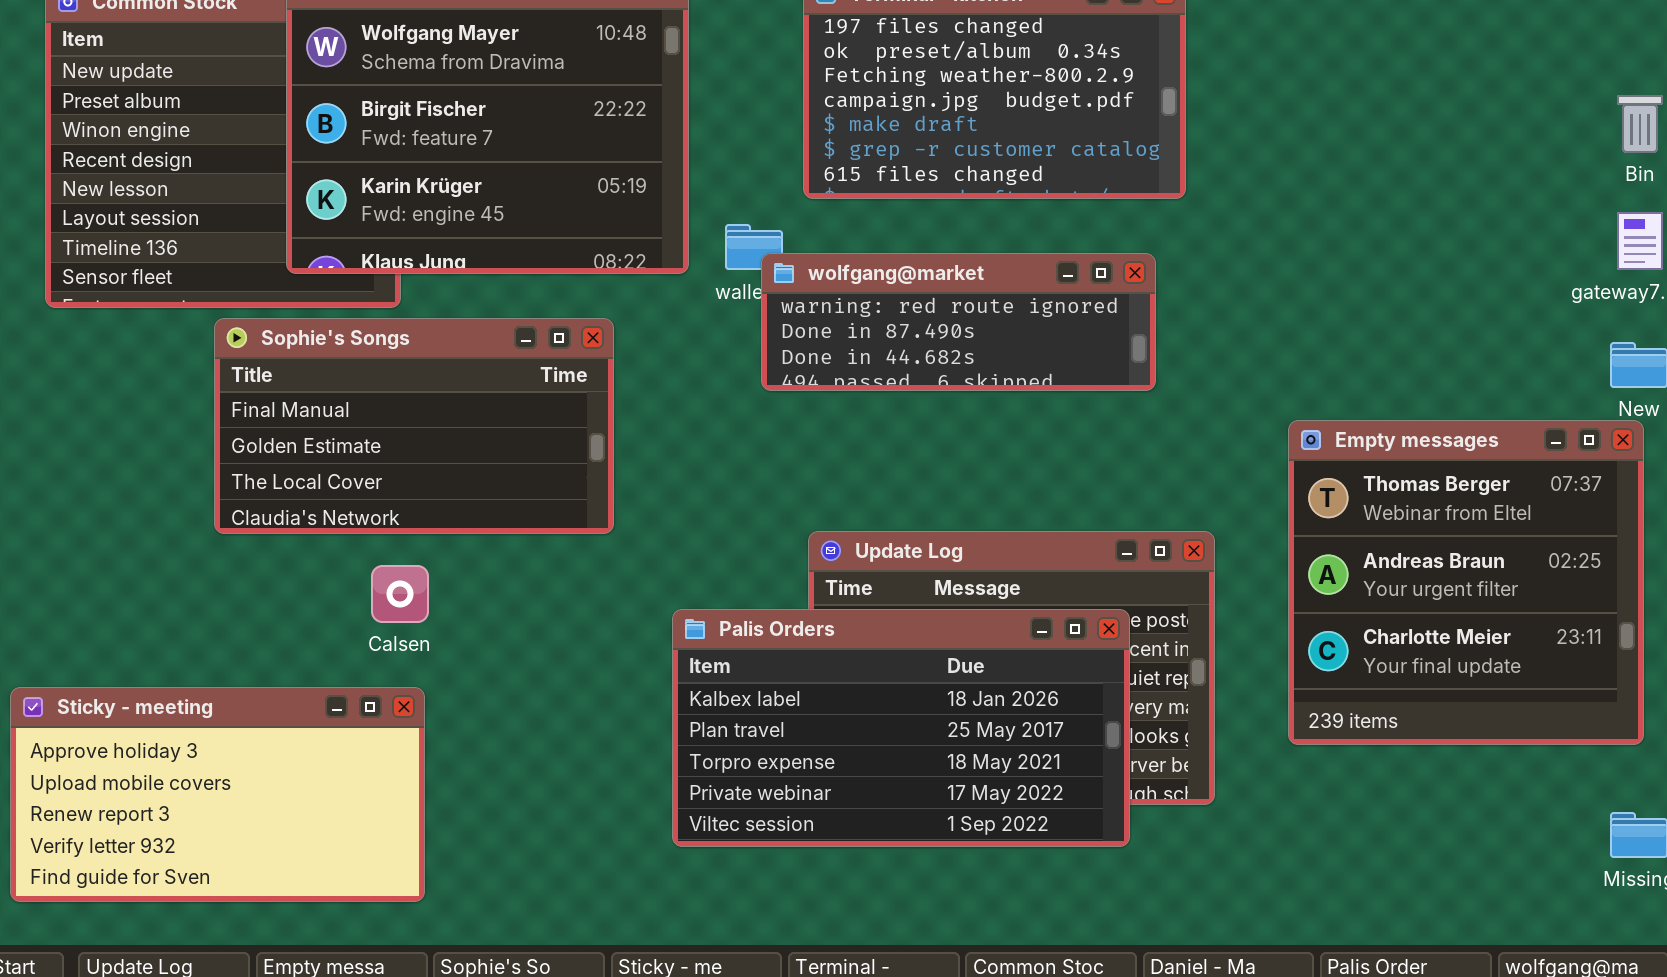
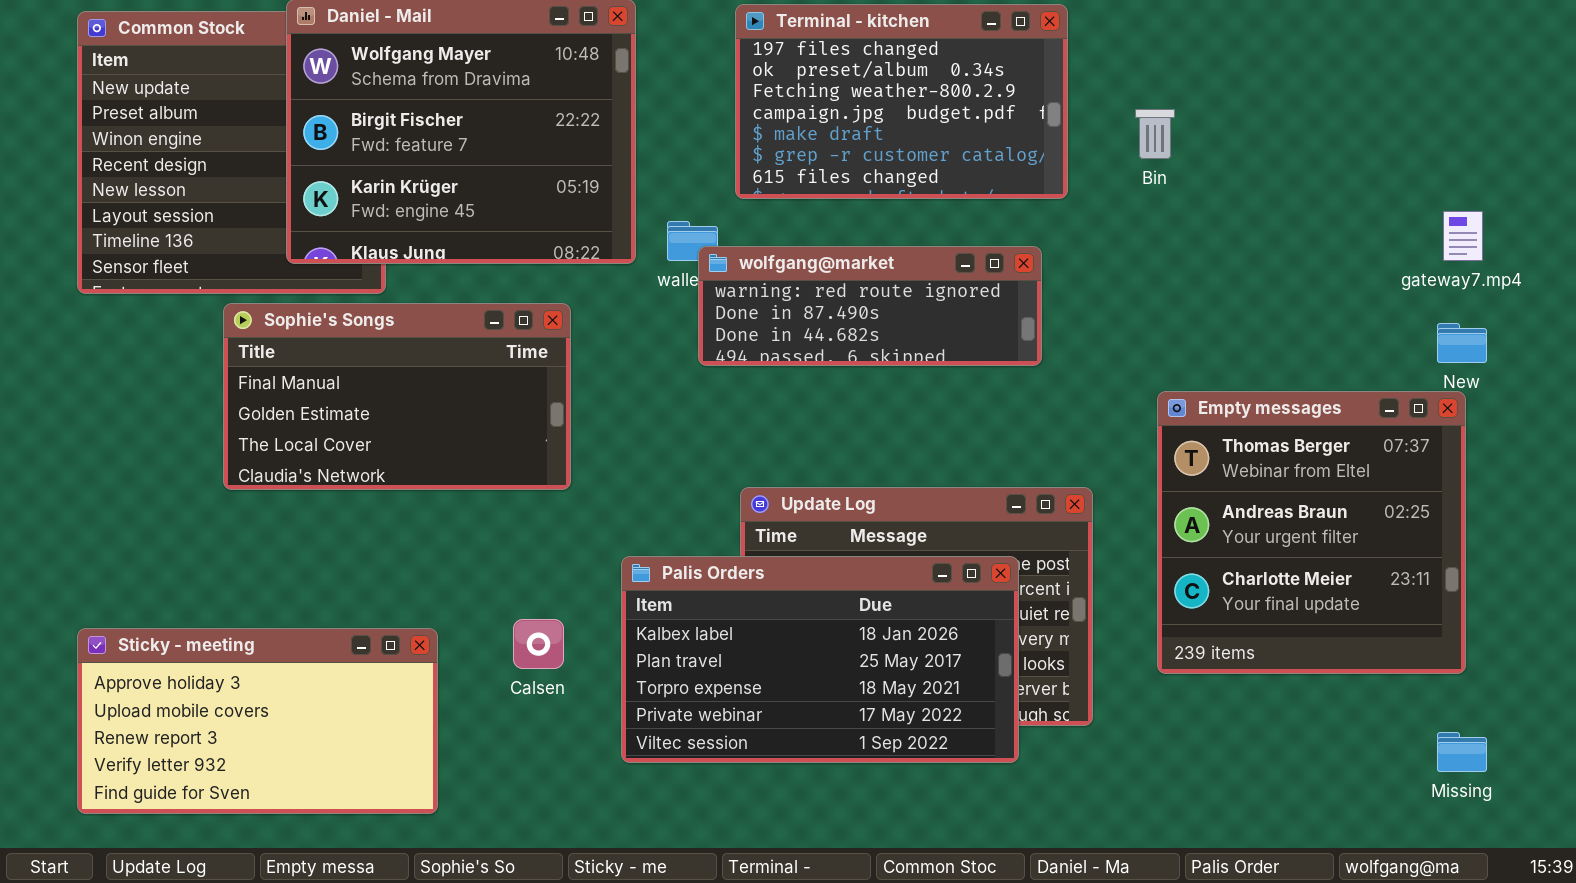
Bin: [1617,95,1663,153] -> [1135,109,1175,159], moved
Calsen: [371,565,429,623] -> [513,619,564,669], moved
Sticky - meeting: [10,687,425,902] -> [77,628,438,814], moved

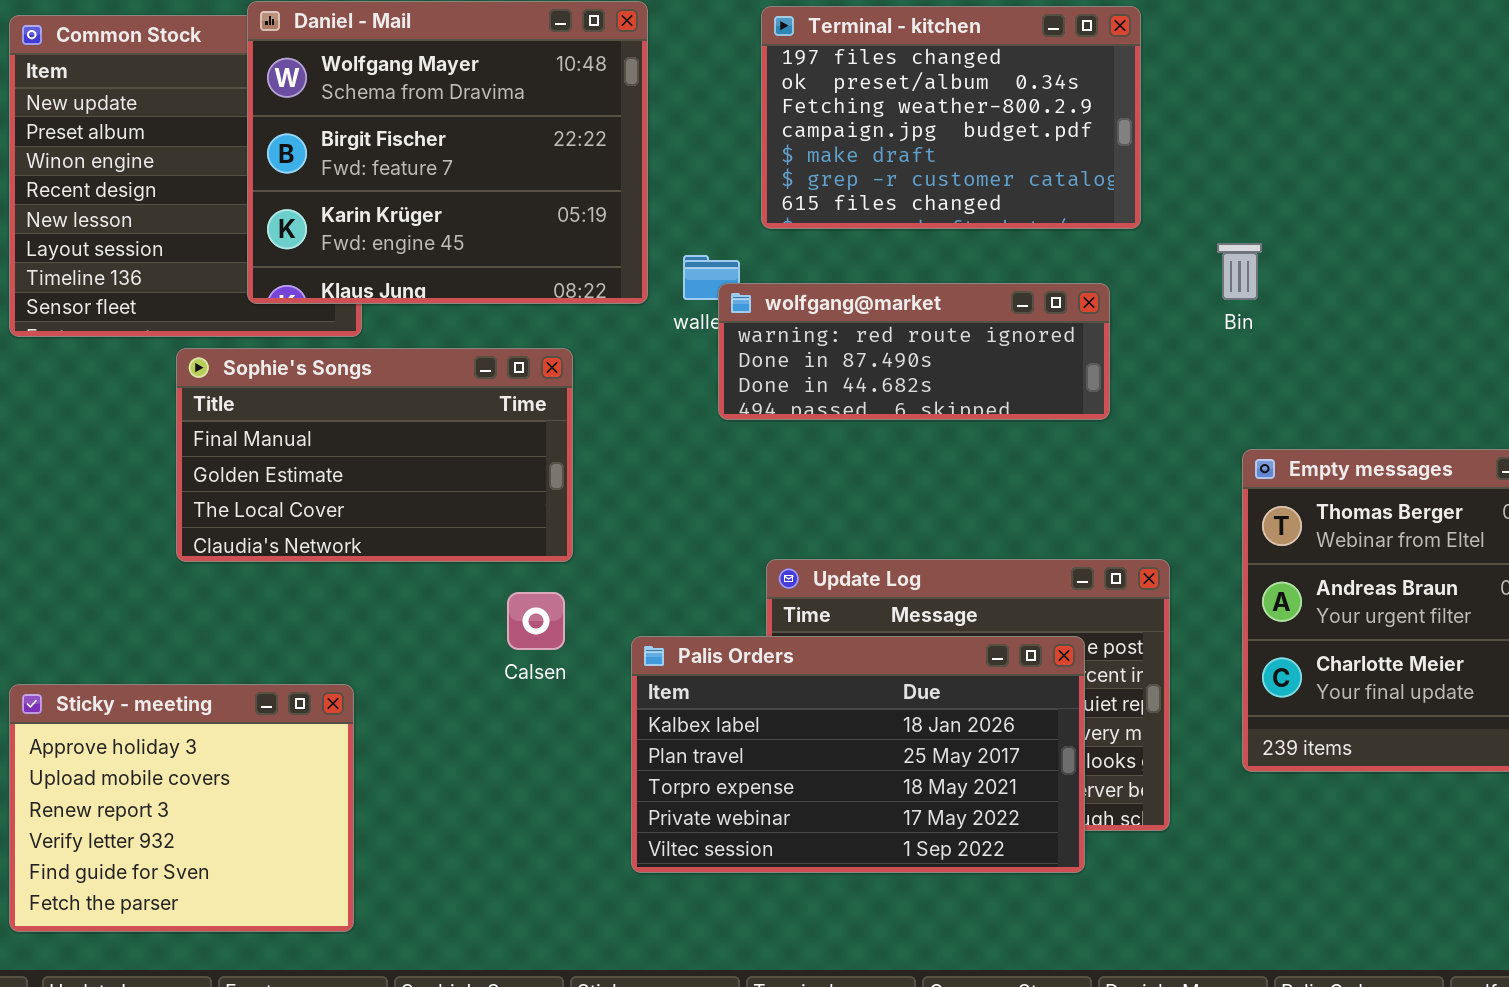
Bin: [1135,109,1175,159] -> [1217,243,1262,300], moved
Calsen: [513,619,564,669] -> [507,592,565,650], moved
Sticky - meeting: [77,628,438,814] -> [9,684,354,932], resized

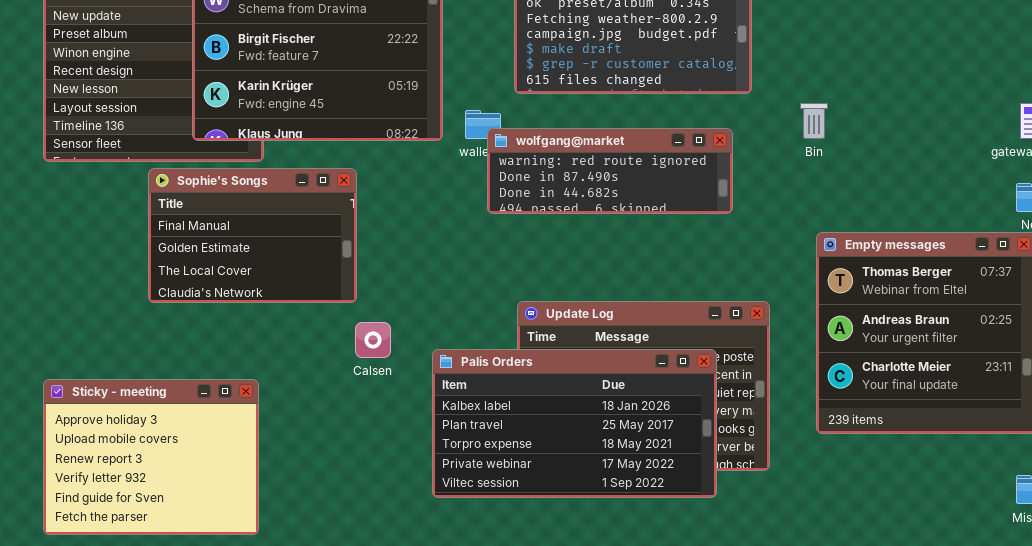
Sophie's Songs: [176,348,573,562] -> [148,168,357,303], resized

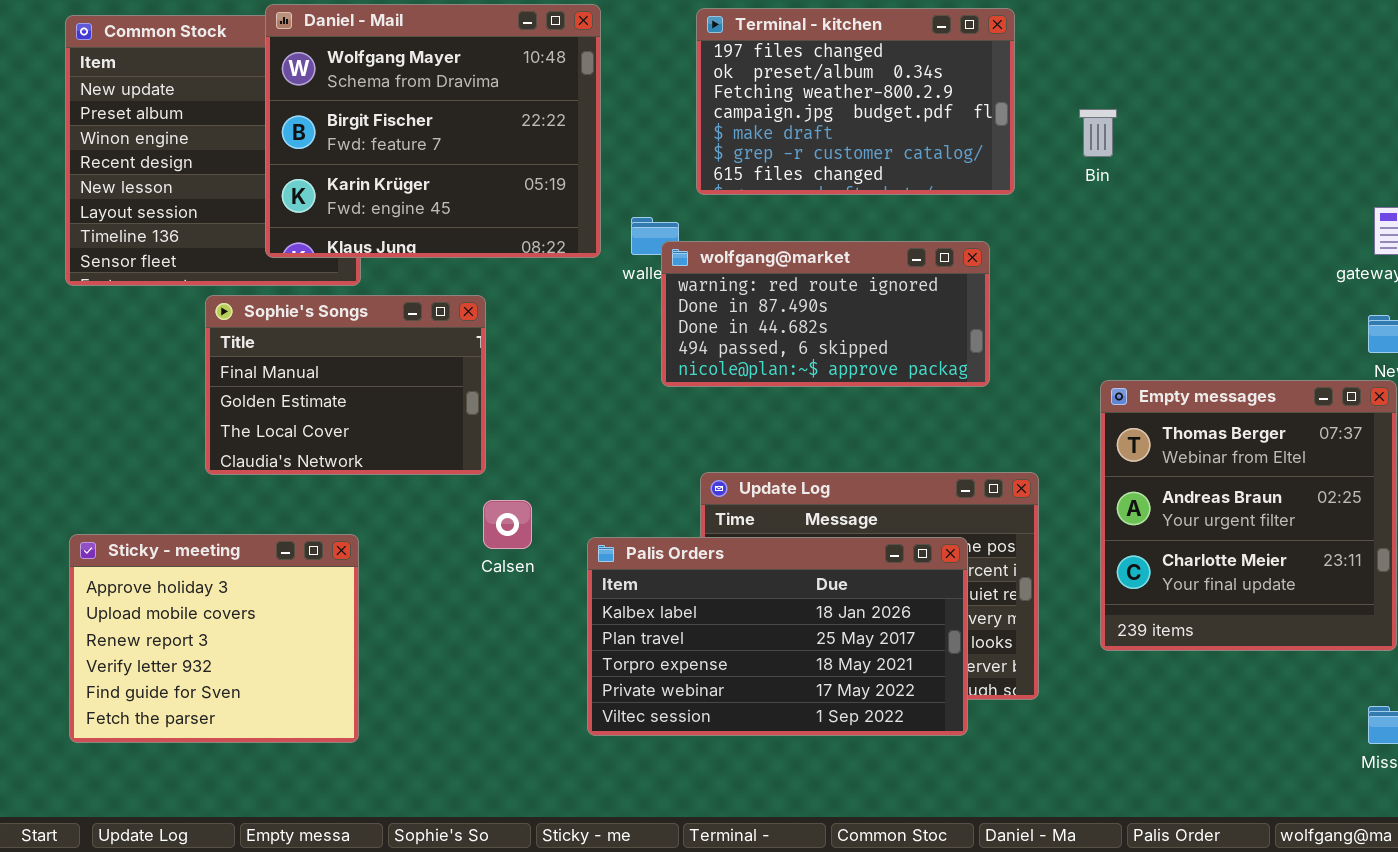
Bin: [800,103,828,139] -> [1079,109,1117,157], moved
wolfgang@market: [487,128,733,214] -> [661,241,990,387], resized
Sticky - meeting: [43,379,259,535] -> [69,534,359,743], moved

